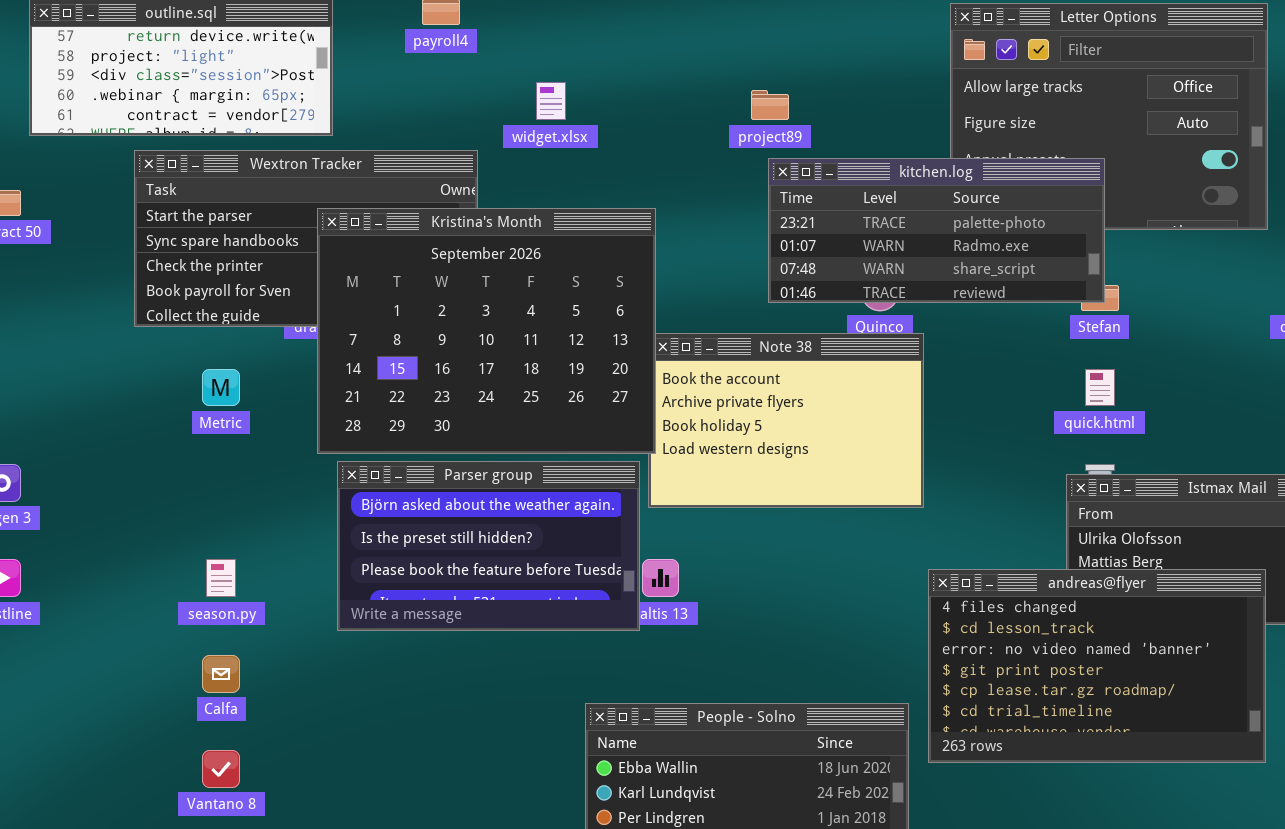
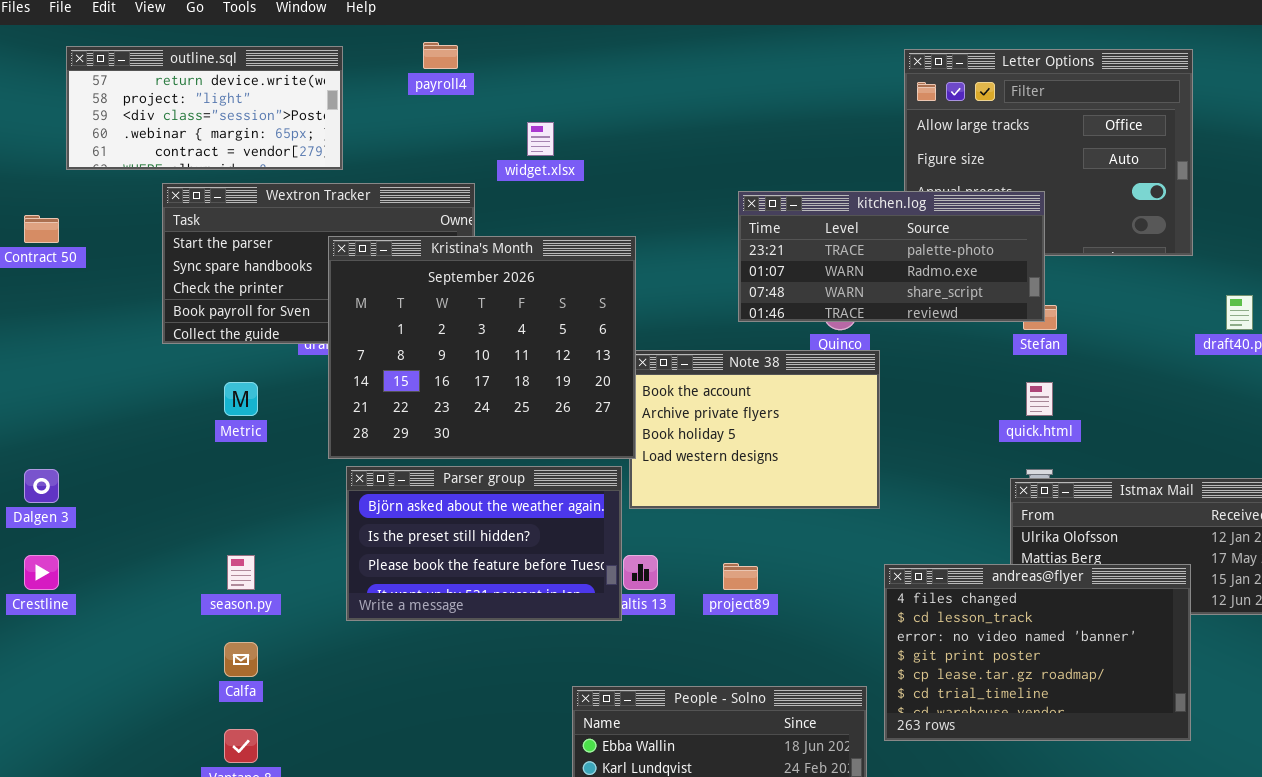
project89: [751,90,789,120] -> [723,563,758,590], moved

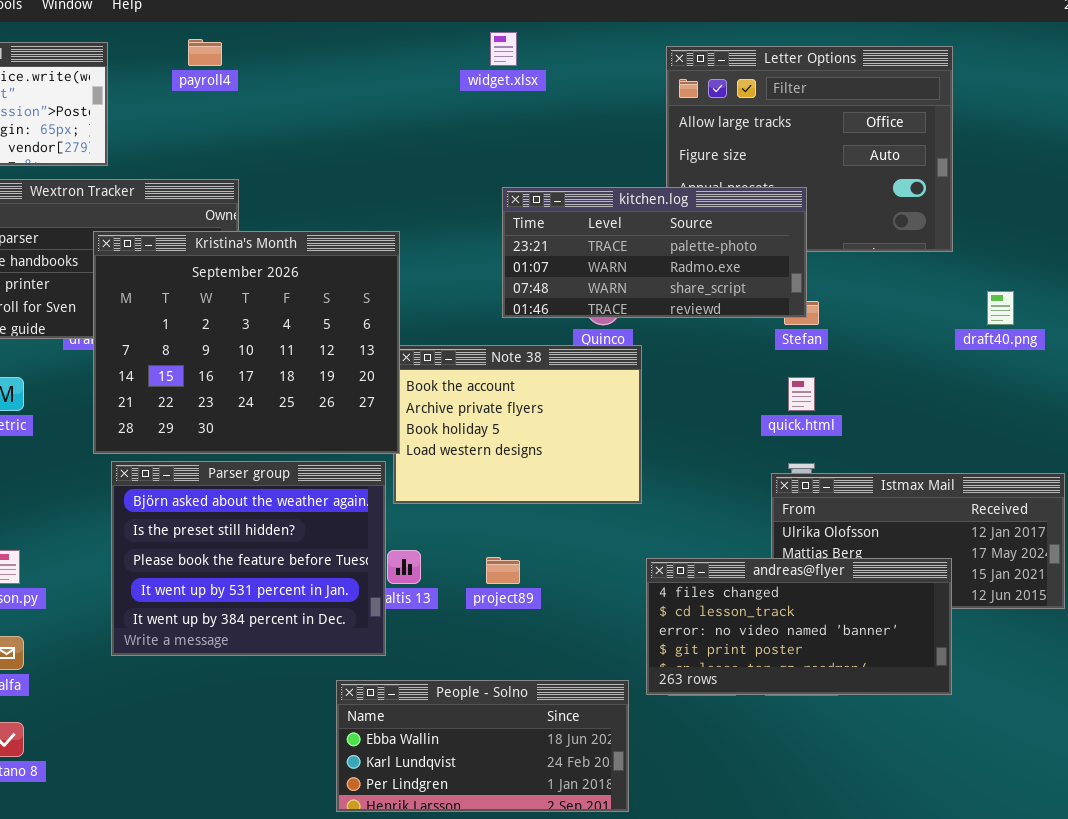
widget.xlsx: [527,122,554,156] -> [490,32,517,66], moved
Parser group: [346,466,622,621] -> [111,461,386,656], resized
andreas@flyer: [884,564,1191,741] -> [646,558,952,695], resized

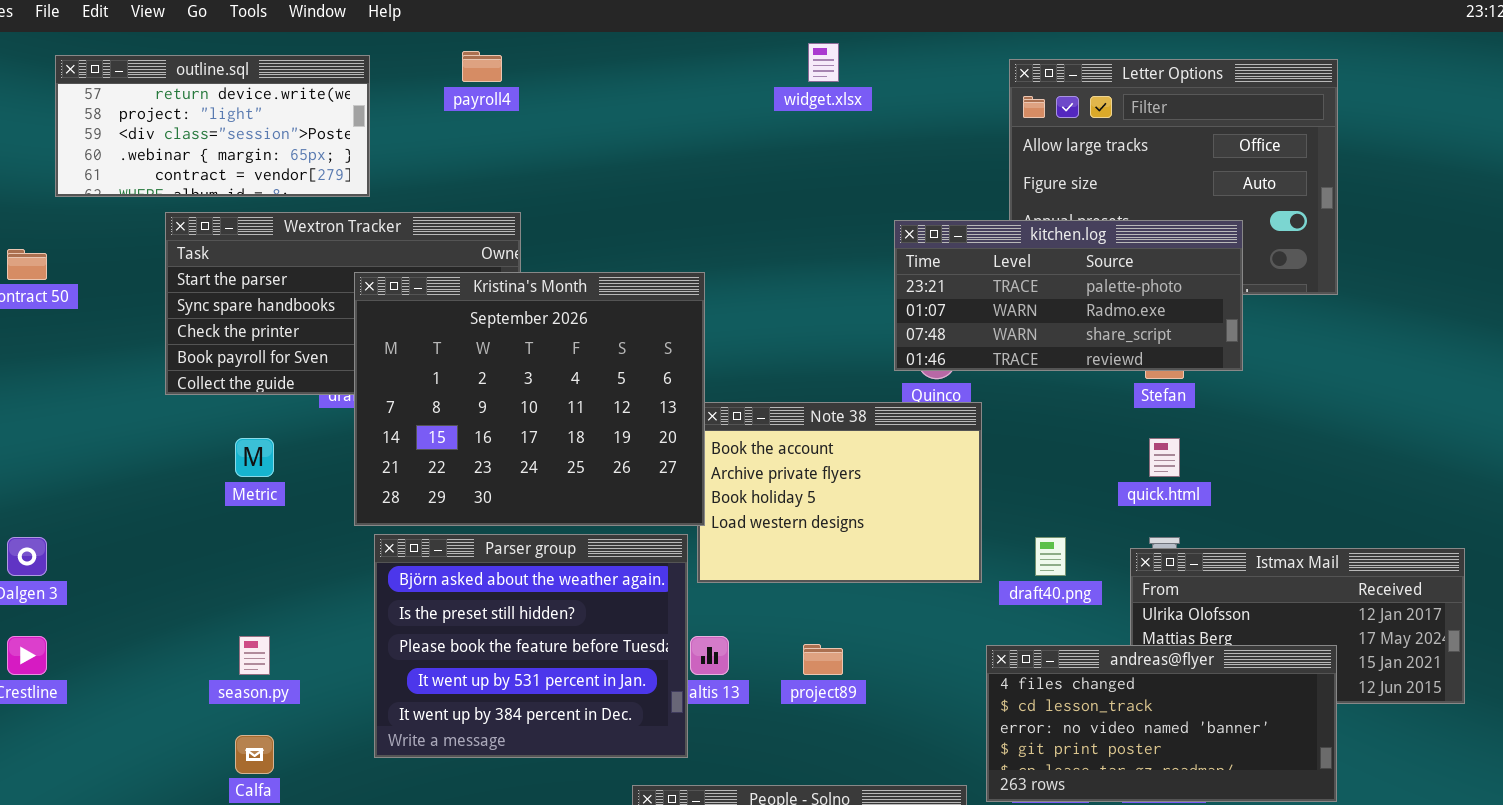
kitchen.log: [502,187,807,318] -> [894,220,1243,371], moved
draft40.png: [987,291,1014,325] -> [1035,537,1066,576], moved

